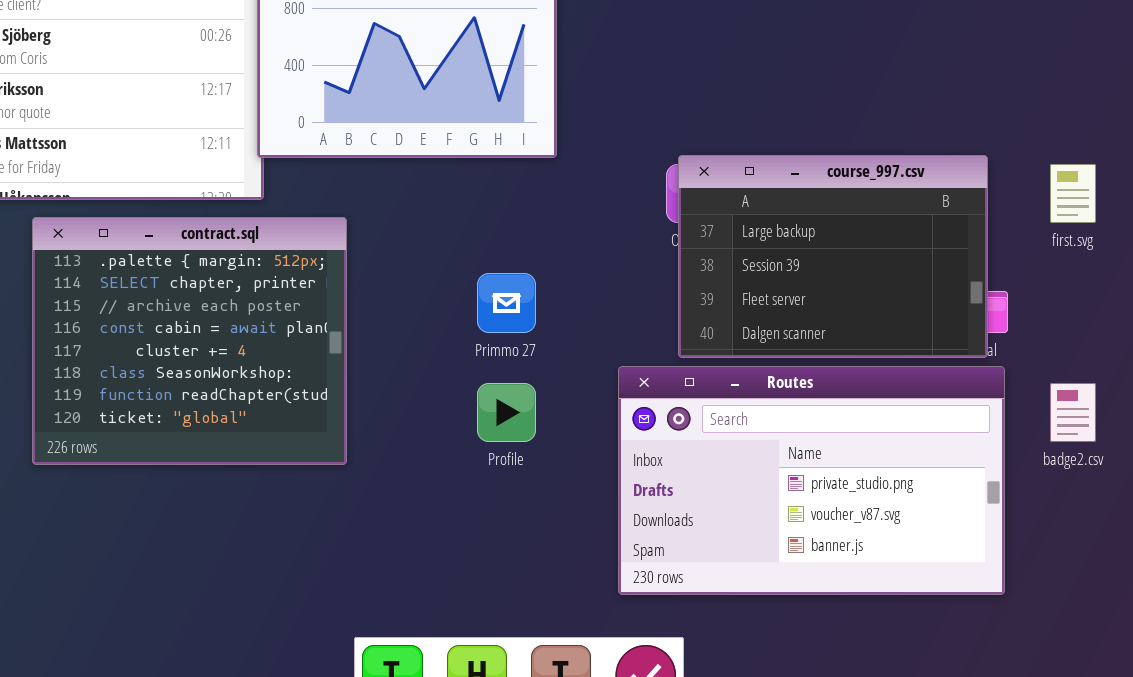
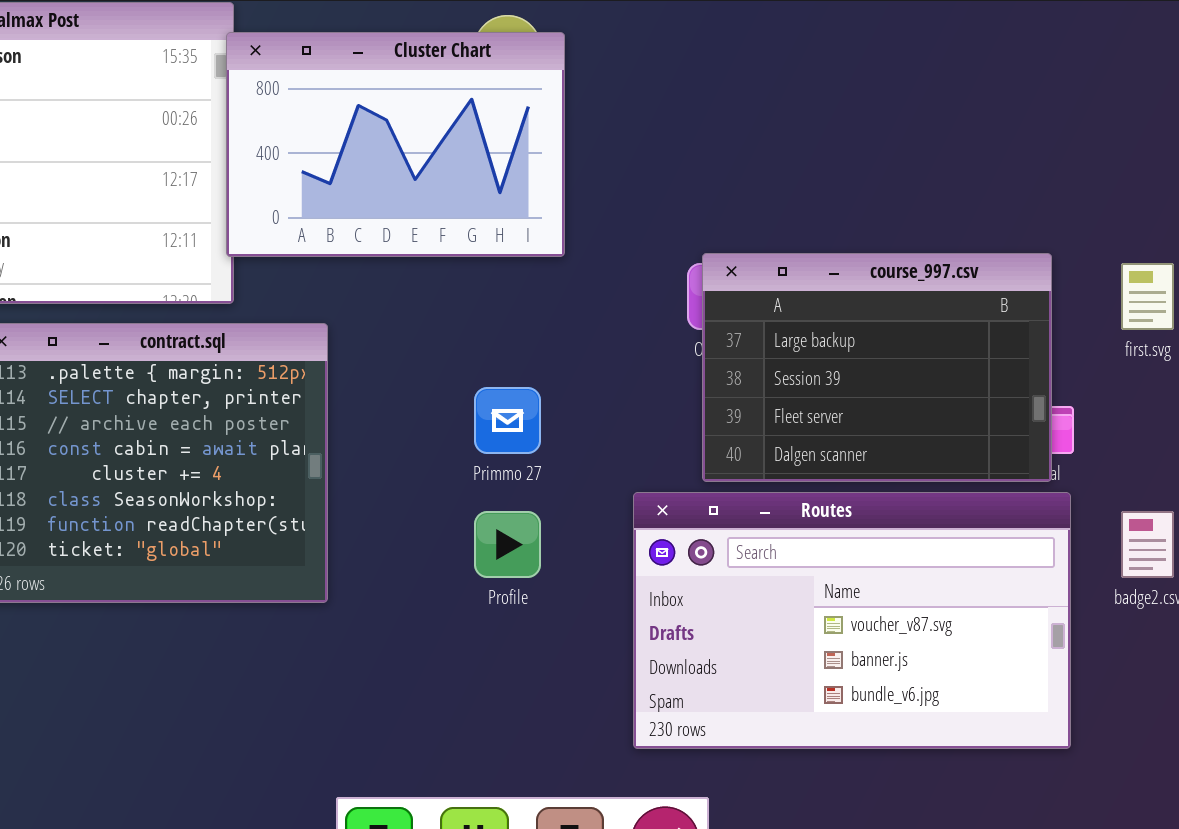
Routes: [618,366,1005,595] -> [633,492,1071,749], scrolled down 1 row

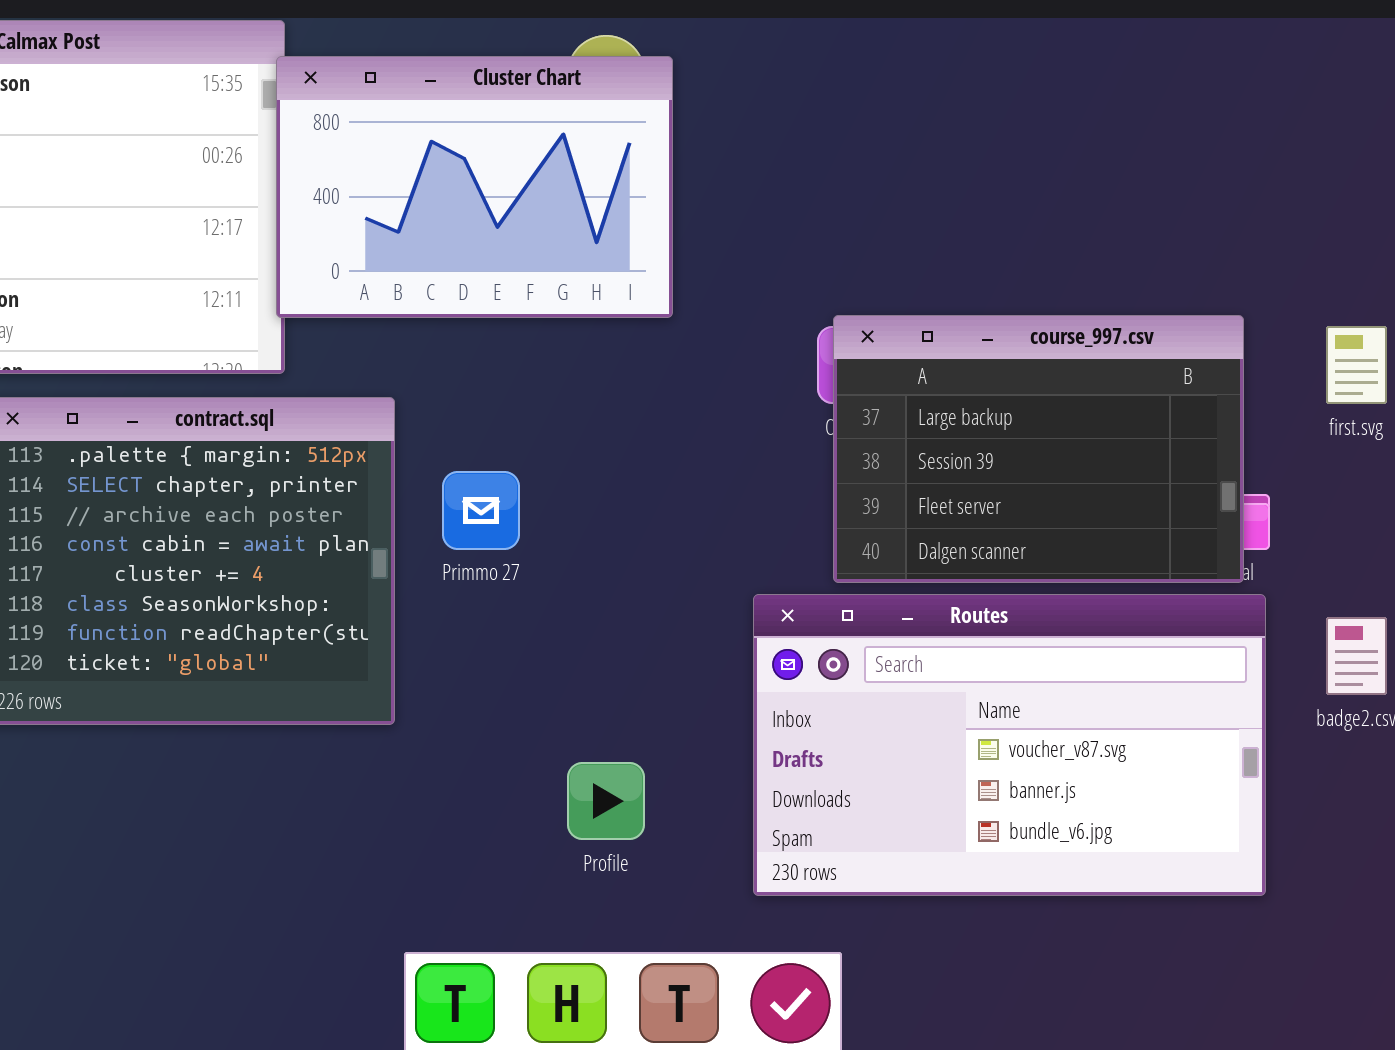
Primmo 27: [474,387,541,454] -> [442,471,520,550], moved
Profile: [474,511,541,578] -> [567,762,645,840], moved

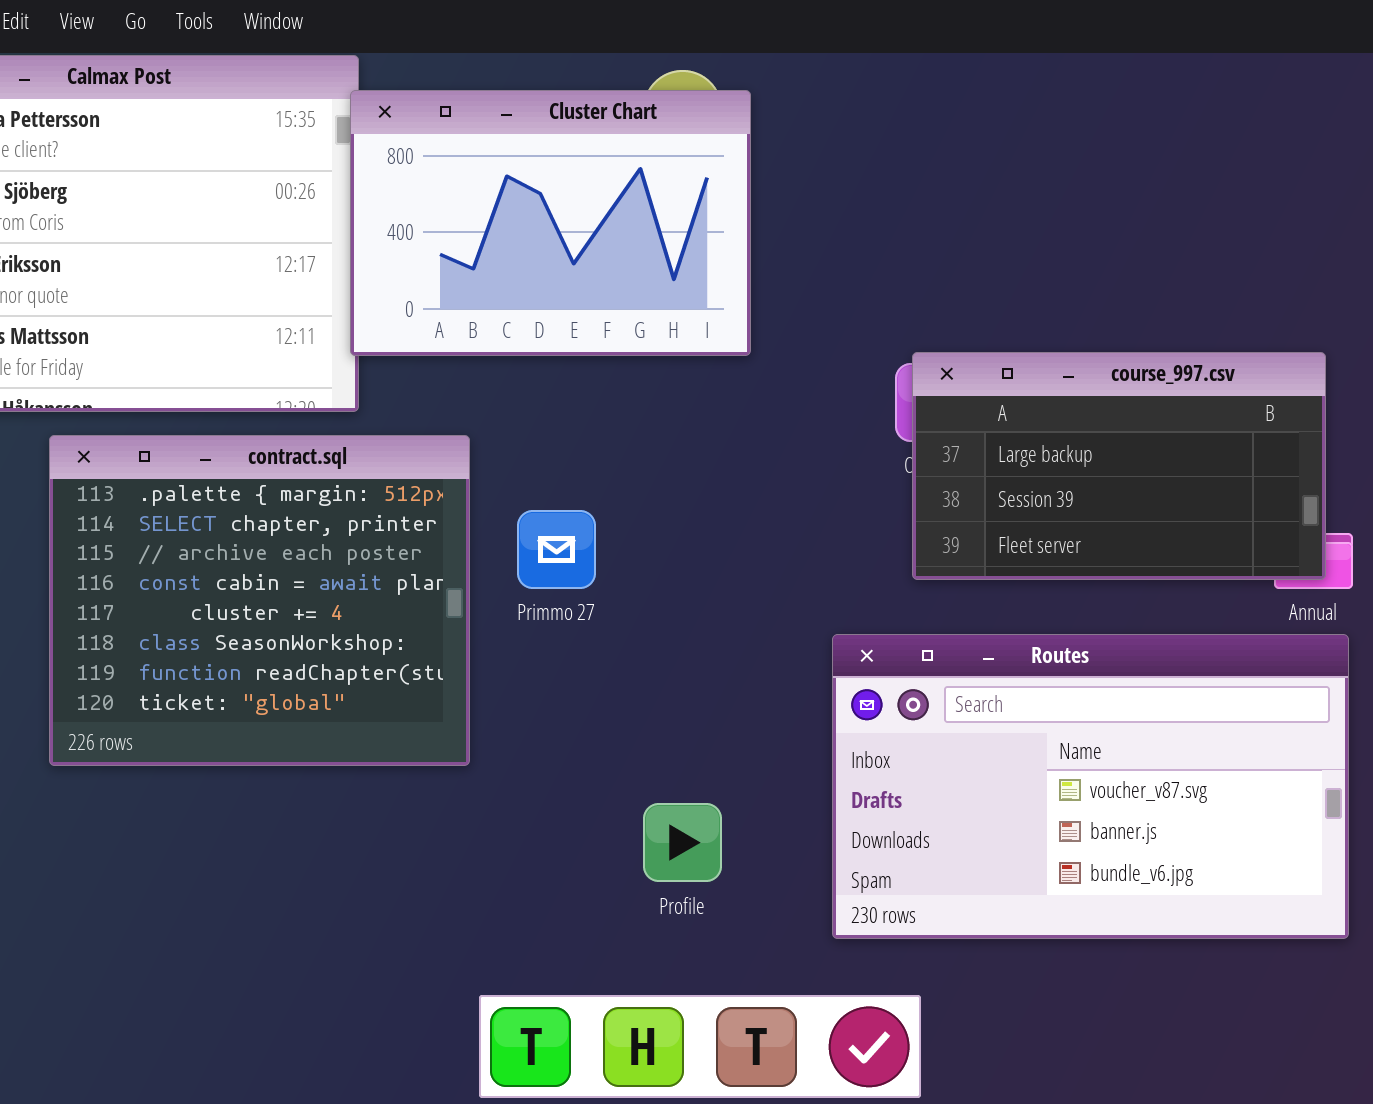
course_997.csv: [833,315,1244,583] -> [912,352,1326,580], resized

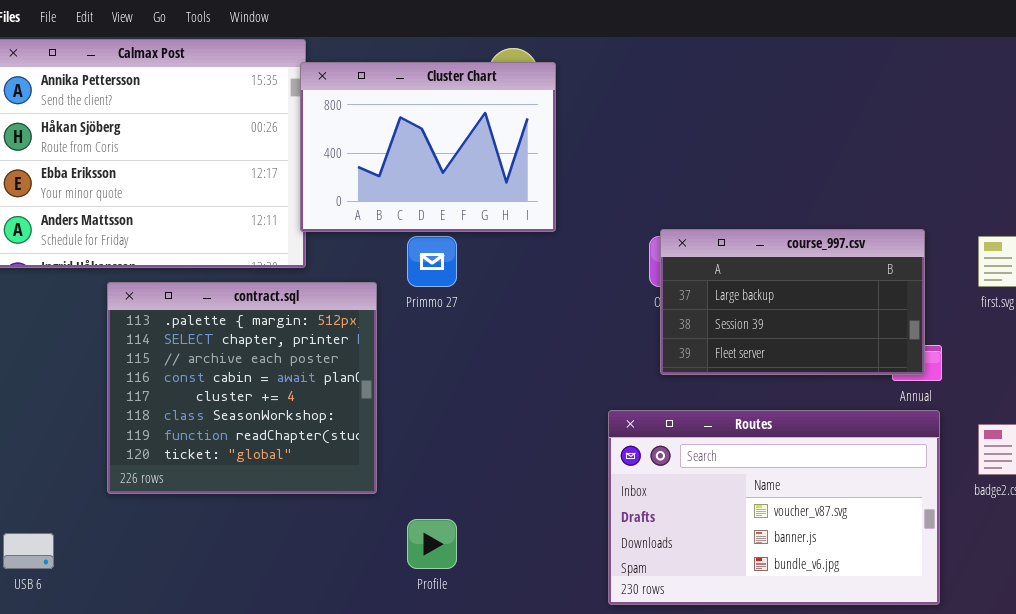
Primmo 27: [517,510,596,589] -> [407,236,457,287], moved
Profile: [643,803,722,882] -> [407,519,457,569], moved

